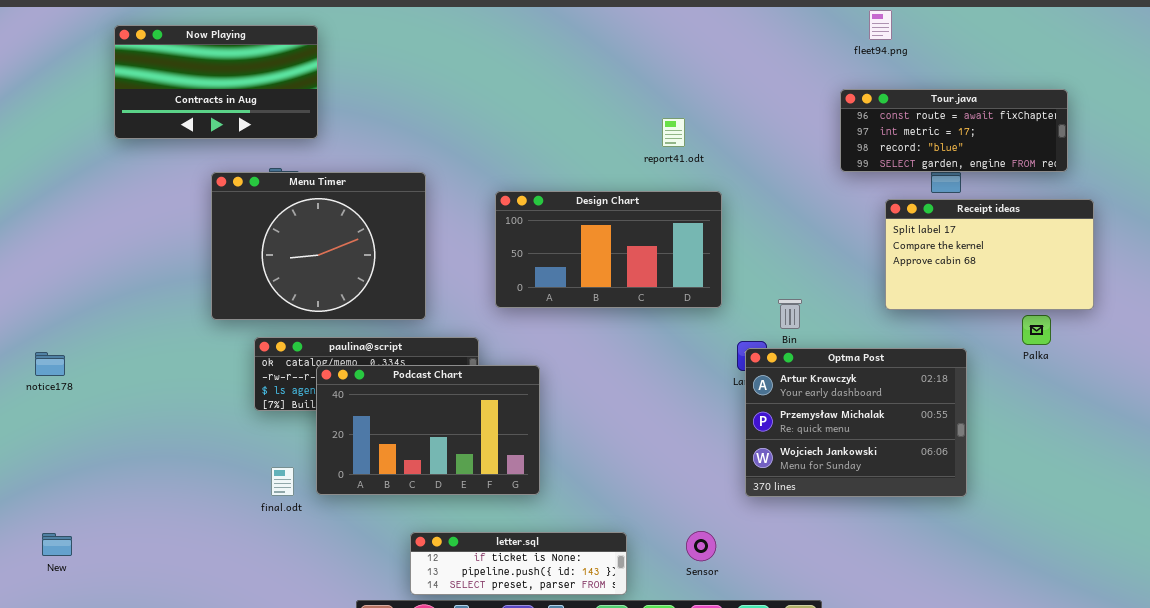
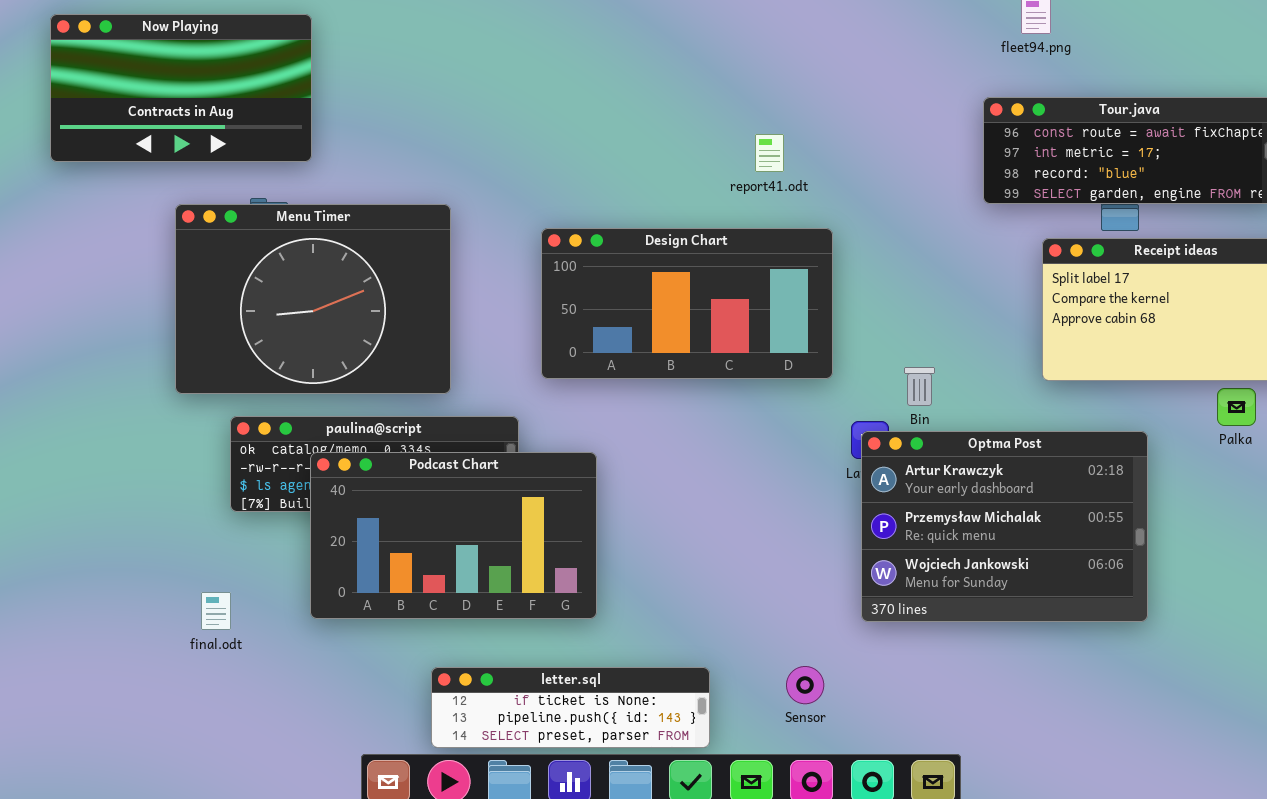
final.odt: [271,467,294,496] -> [201,592,231,630], moved

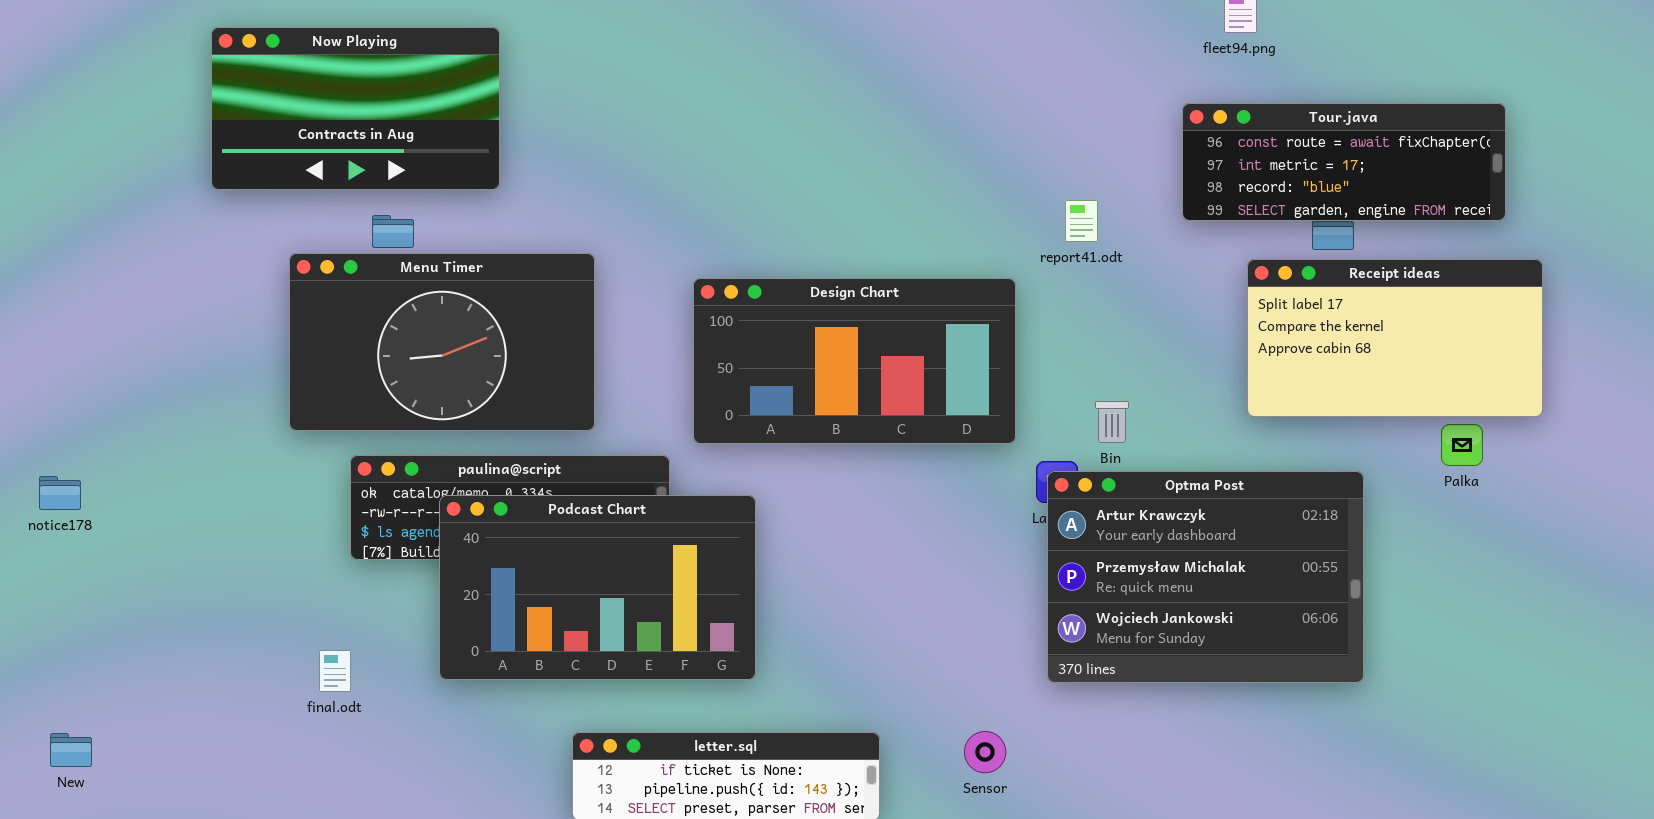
Now Playing: [50,14,312,162] -> [211,27,500,190], moved
report41.odt: [755,134,784,172] -> [1065,200,1098,242], moved
Menu Timer: [175,204,451,394] -> [289,253,595,431], resized
Design Chart: [541,228,833,379] -> [693,278,1016,444], moved

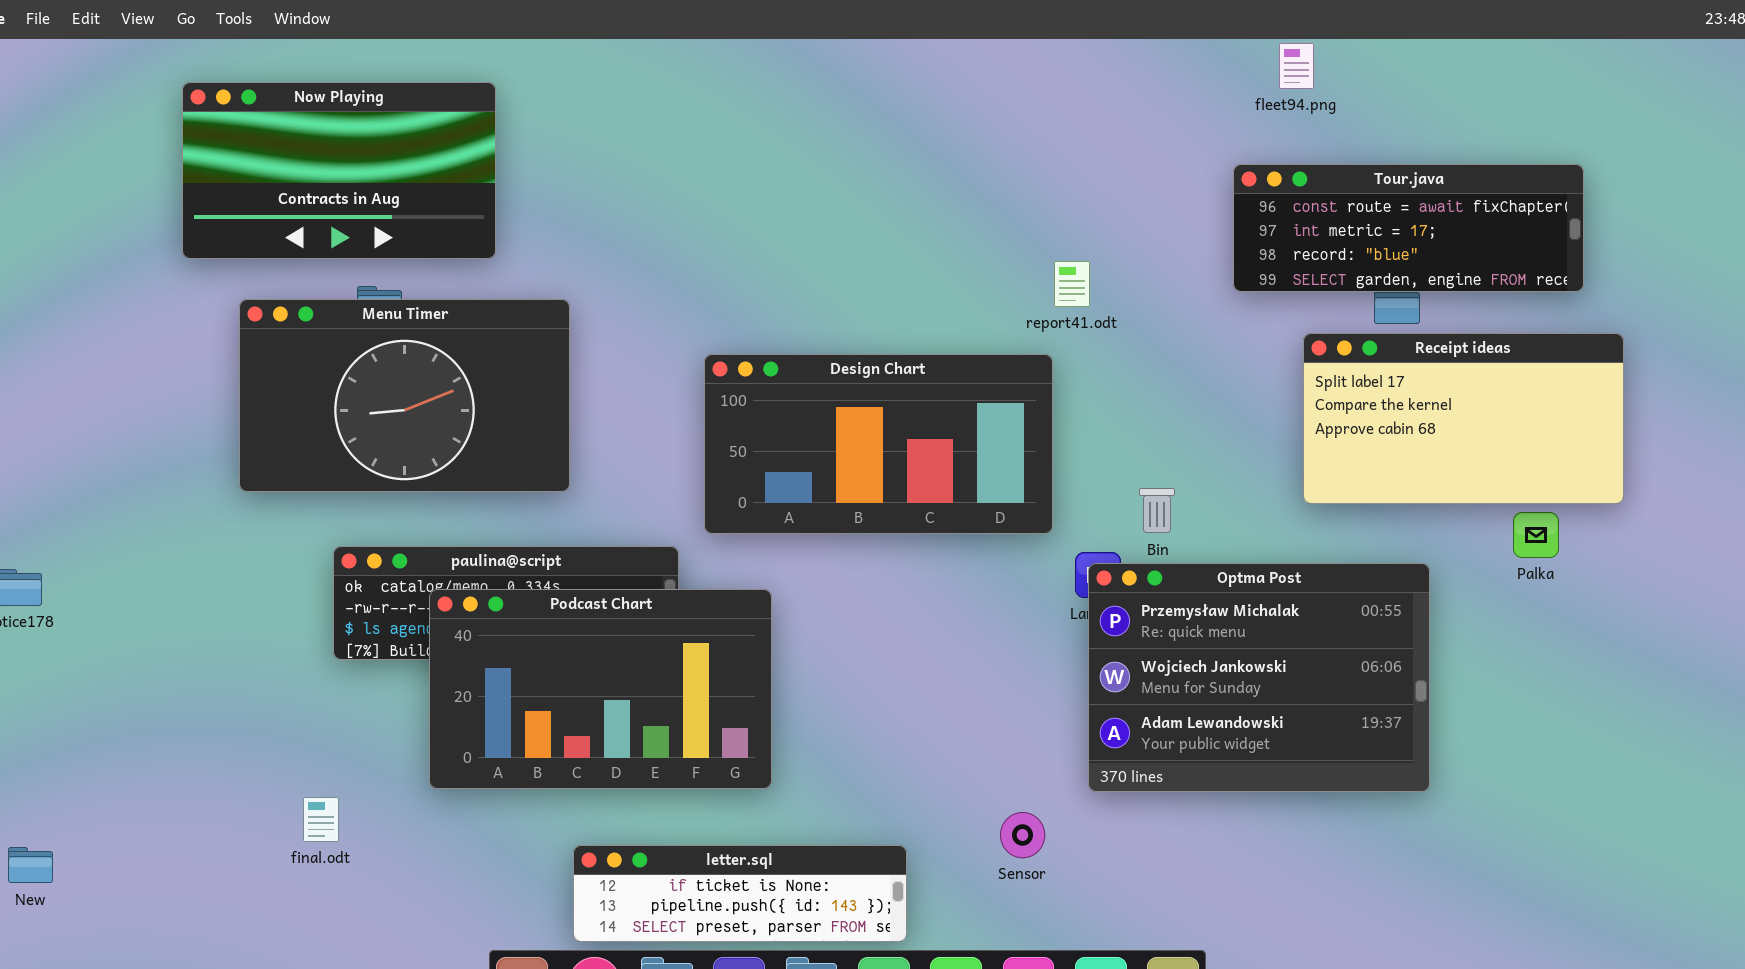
report41.odt: [1065,200,1098,242] -> [1054,261,1090,307], moved
Menu Timer: [289,253,595,431] -> [239,299,570,492], moved
Optma Post: [1047,471,1364,683] -> [1088,563,1430,792], scrolled down 1 row
final.odt: [319,650,351,692] -> [303,797,339,842], moved
Sensor: [964,731,1006,773] -> [1000,812,1045,858], moved

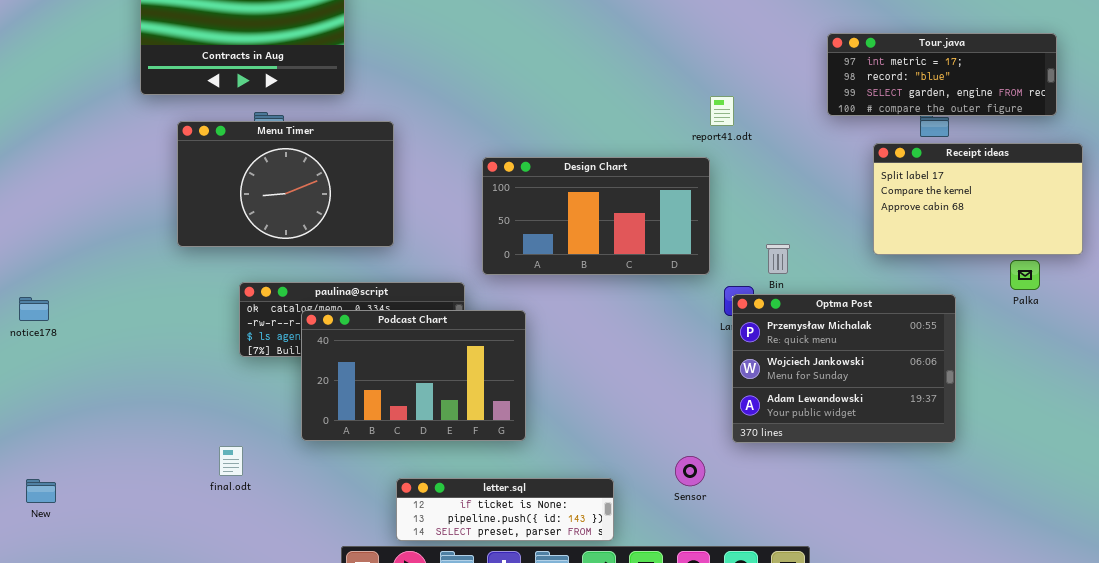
Tour.java: [1233,164,1584,292] -> [827,33,1057,116], scrolled down 1 row

